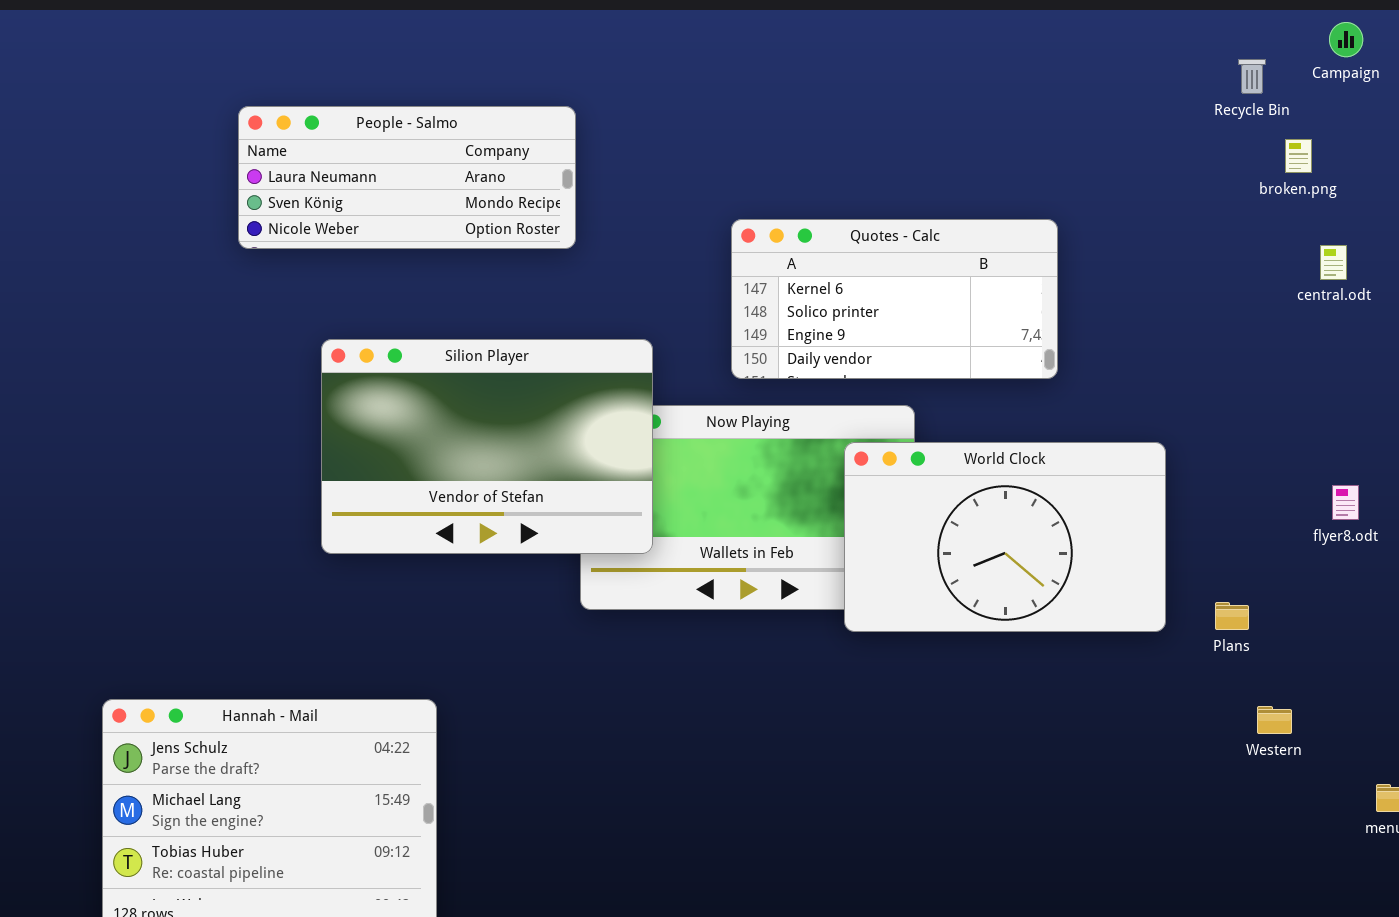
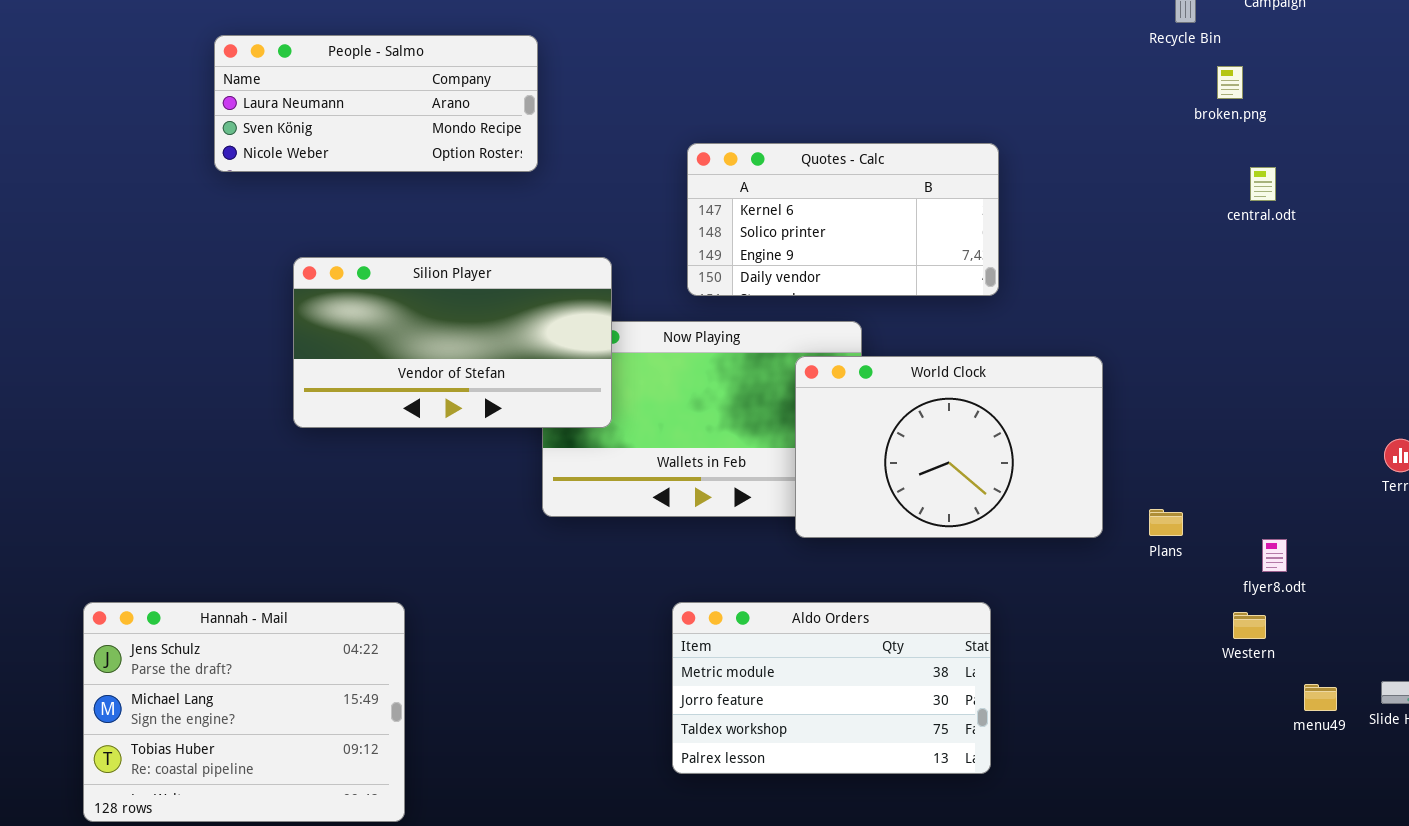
Silion Player: [321,339,653,554] -> [293,257,612,428], resized
flyer8.odt: [1332,485,1359,520] -> [1262,539,1287,572], moved
Aldo Orders: none -> [672,602,991,774], opened
Western: [1257,706,1292,734] -> [1233,612,1266,639], moved

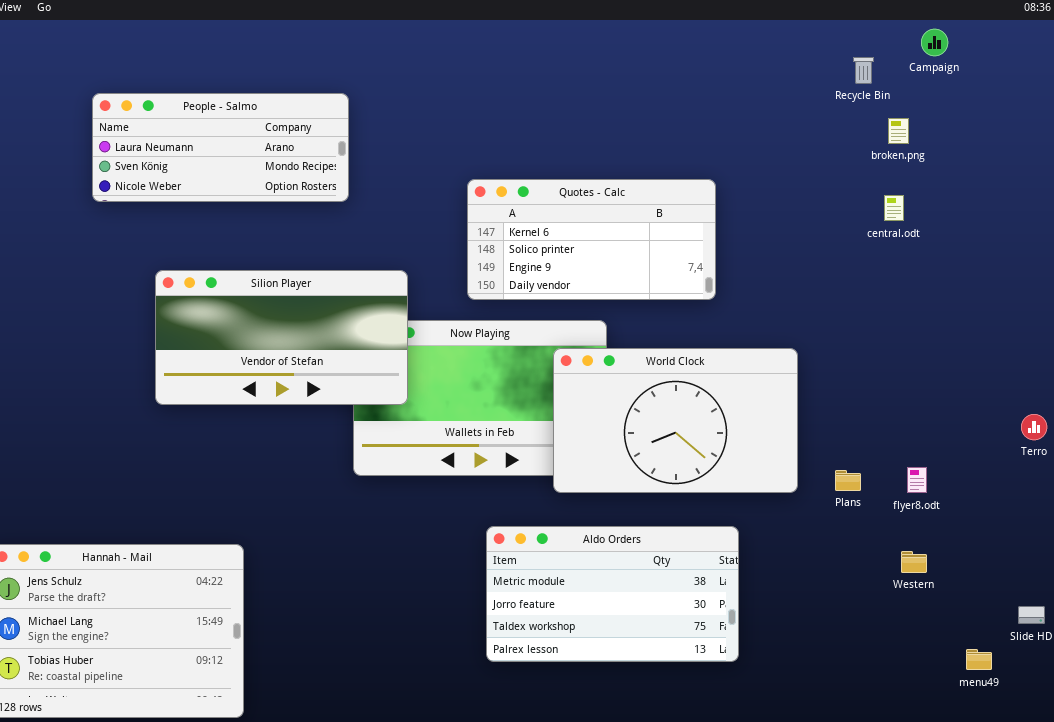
central.odt: [1250,167,1276,201] -> [884,195,904,221], moved
flyer8.odt: [1262,539,1287,572] -> [907,467,927,493], moved
Aldo Orders: [672,602,991,774] -> [486,526,739,662], moved
menu49: [1304,684,1337,711] -> [966,649,992,670], moved

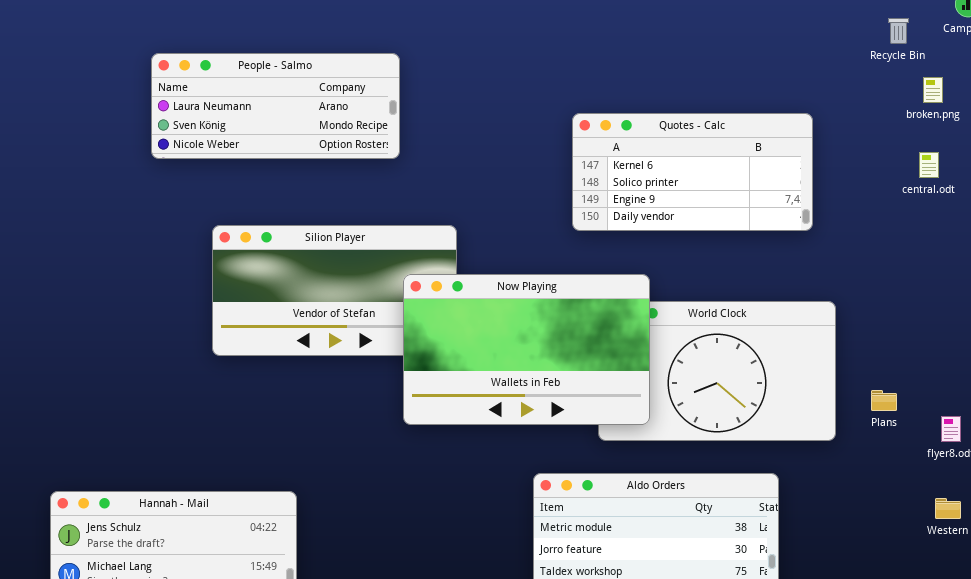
Quotes - Calc: [467,179,716,300] -> [572,113,813,231], moved
Now Playing: [353,320,607,476] -> [403,274,650,425], raised
Plans: [835,470,861,491] -> [871,390,897,411], moved

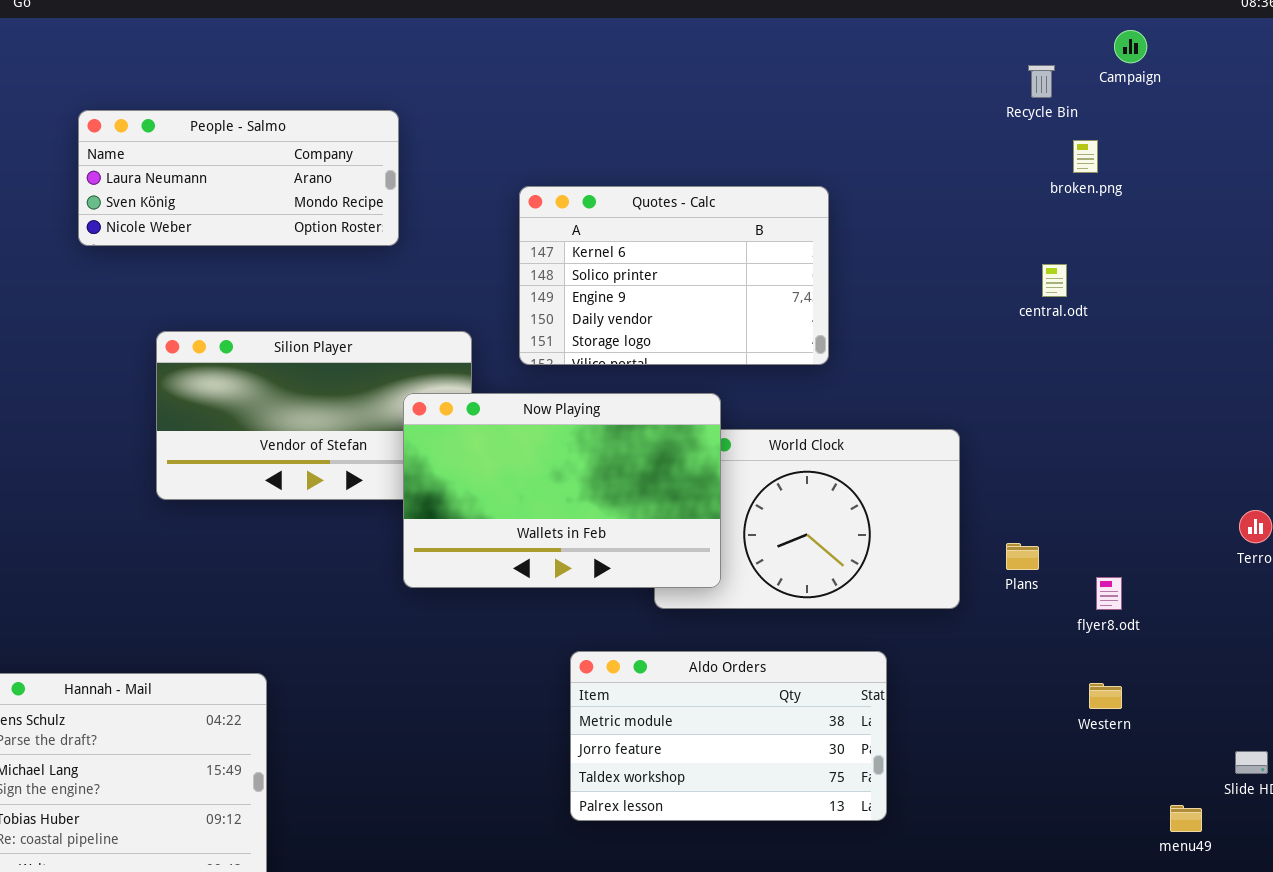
Quotes - Calc: [572,113,813,231] -> [519,186,829,365], moved, resized
central.odt: [919,152,939,178] -> [1042,264,1067,297], moved

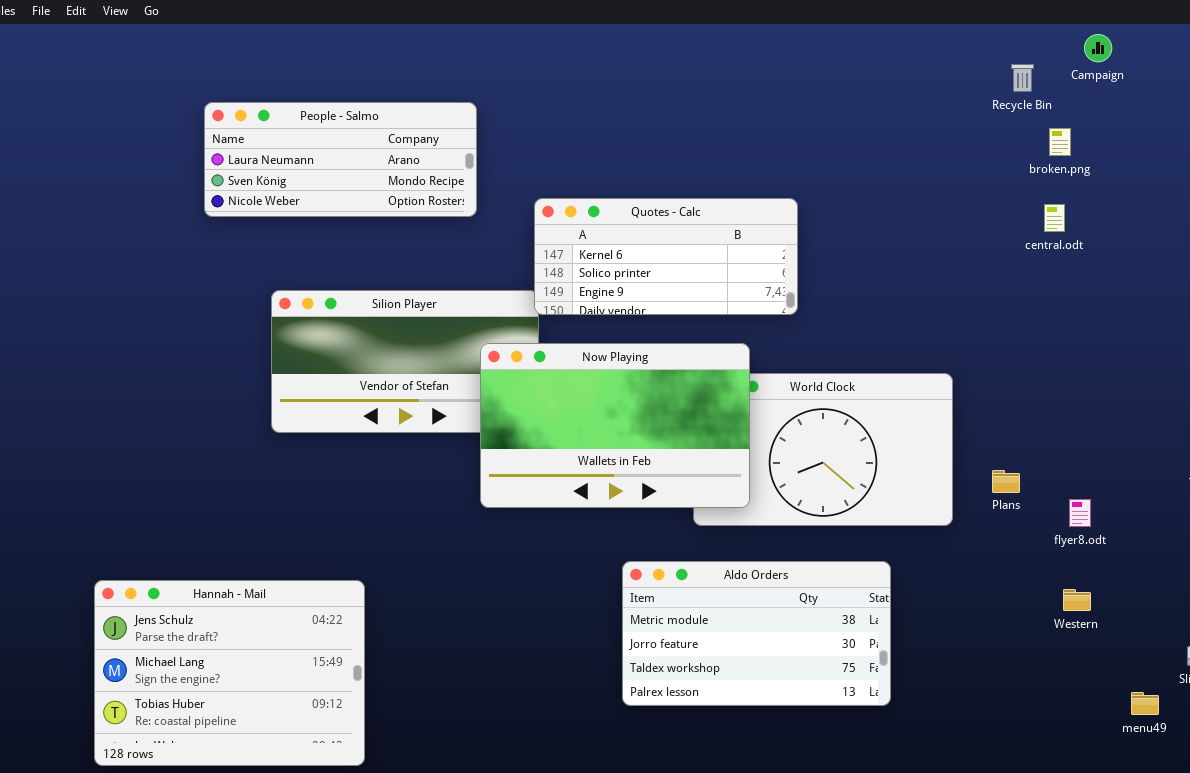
Quotes - Calc: [519,186,829,365] -> [534,198,798,315], moved, resized
central.odt: [1042,264,1067,297] -> [1044,204,1065,232], moved

